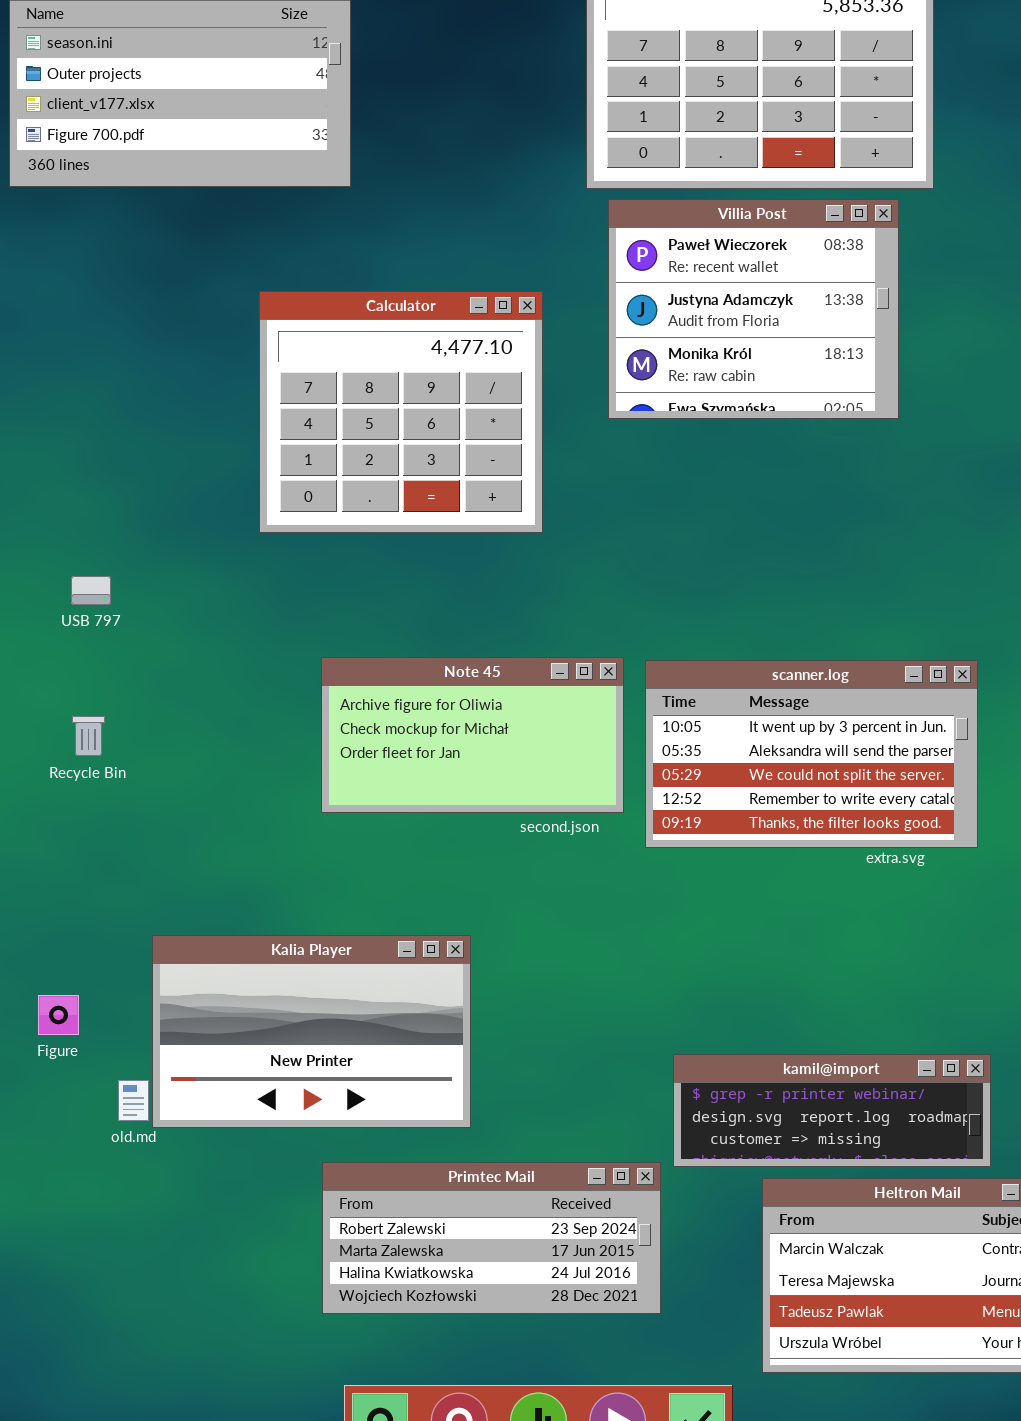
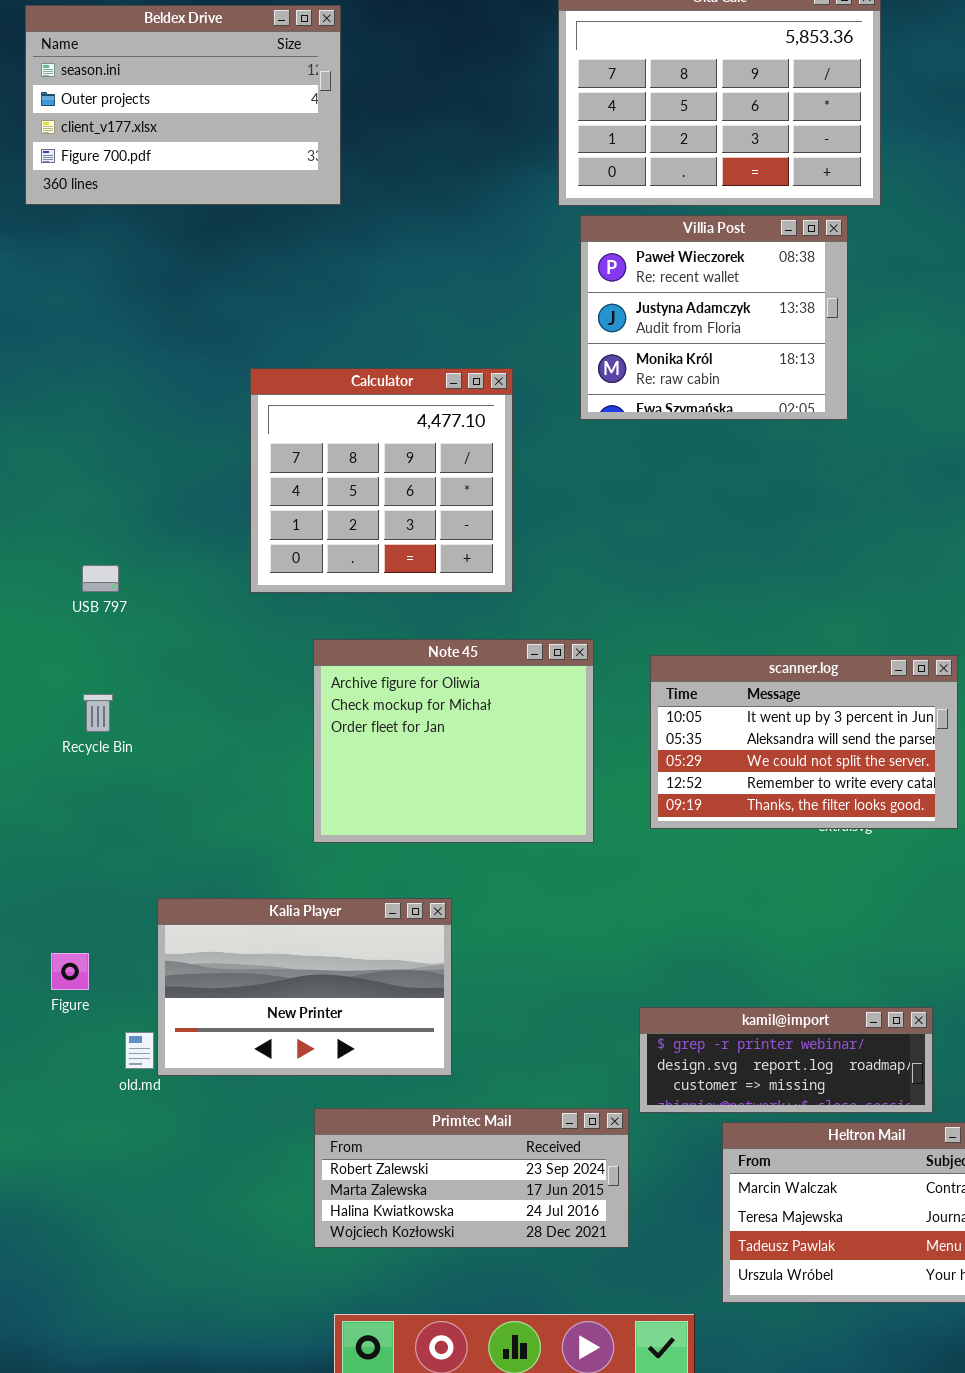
Calculator: [259,291,543,533] -> [250,368,513,593], moved
Note 45: [321,657,624,813] -> [313,639,594,843], resized
scanner.log: [645,660,978,848] -> [650,655,958,829], moved

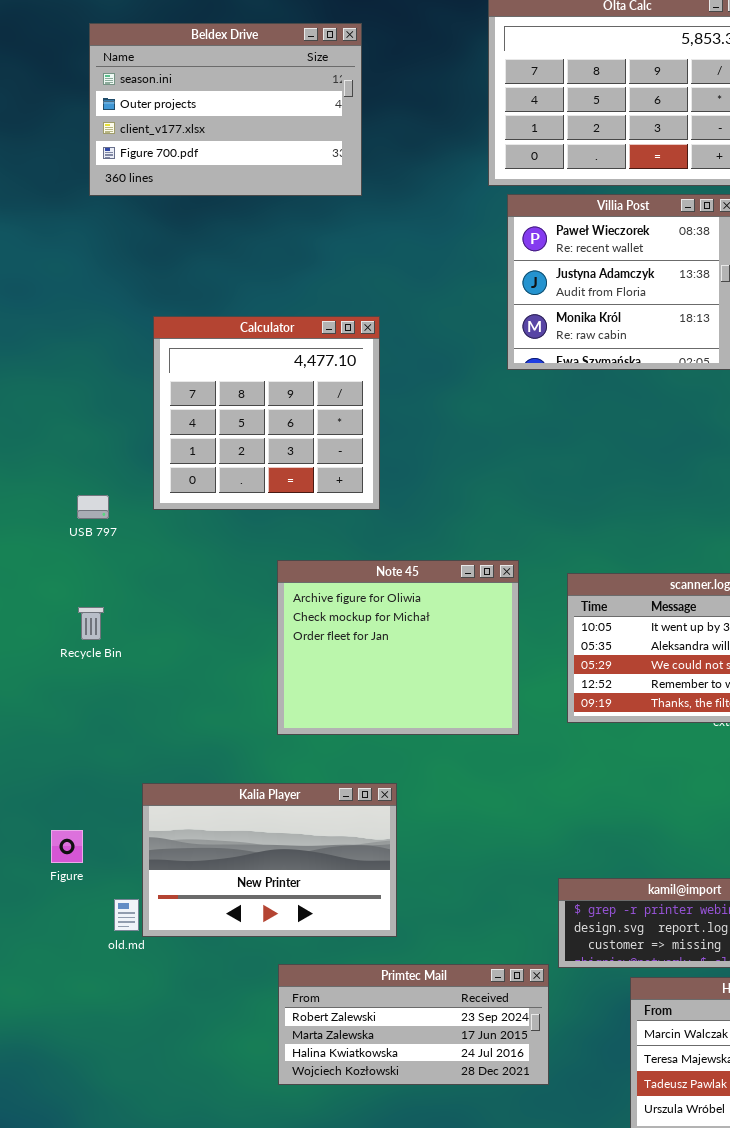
Beldex Drive: [25,5,341,205] -> [89,23,362,196], moved
Calculator: [250,368,513,593] -> [153,316,380,510], moved

